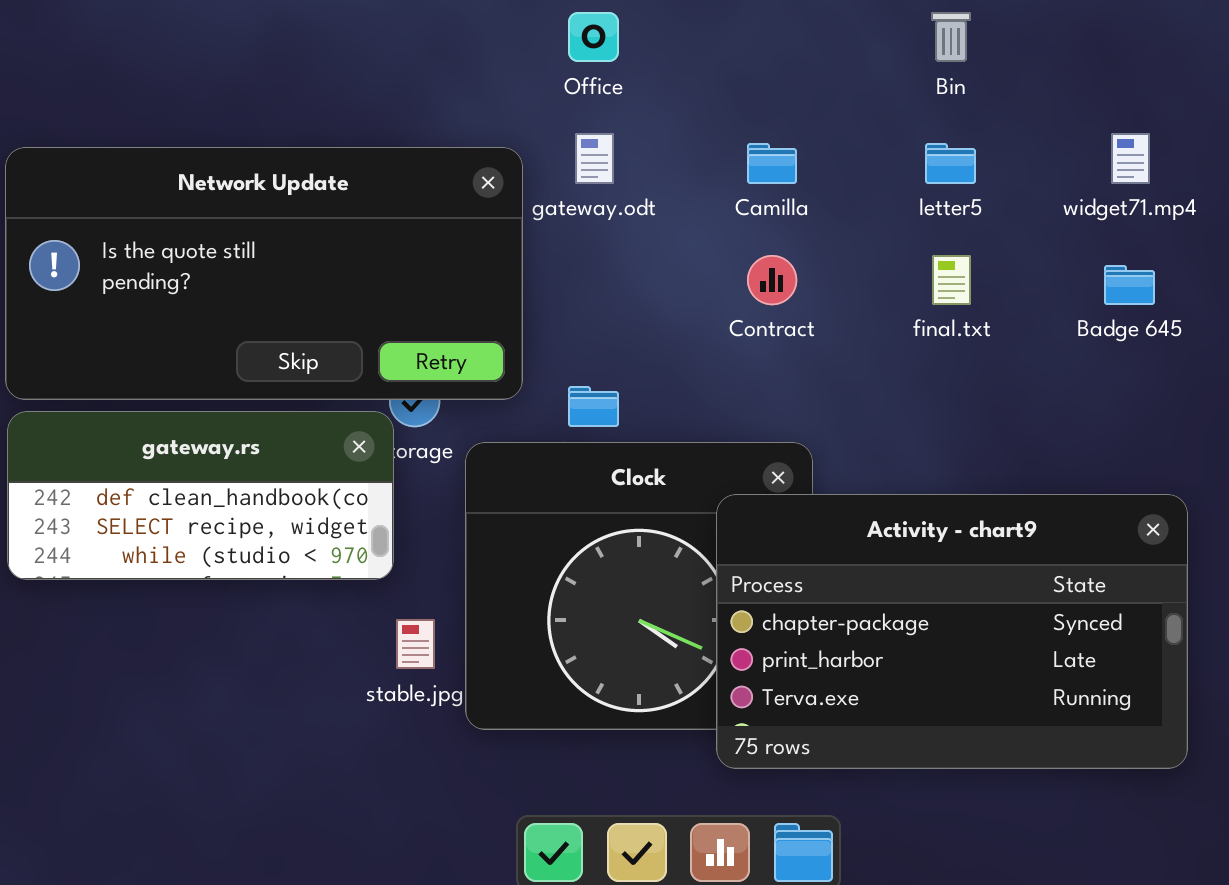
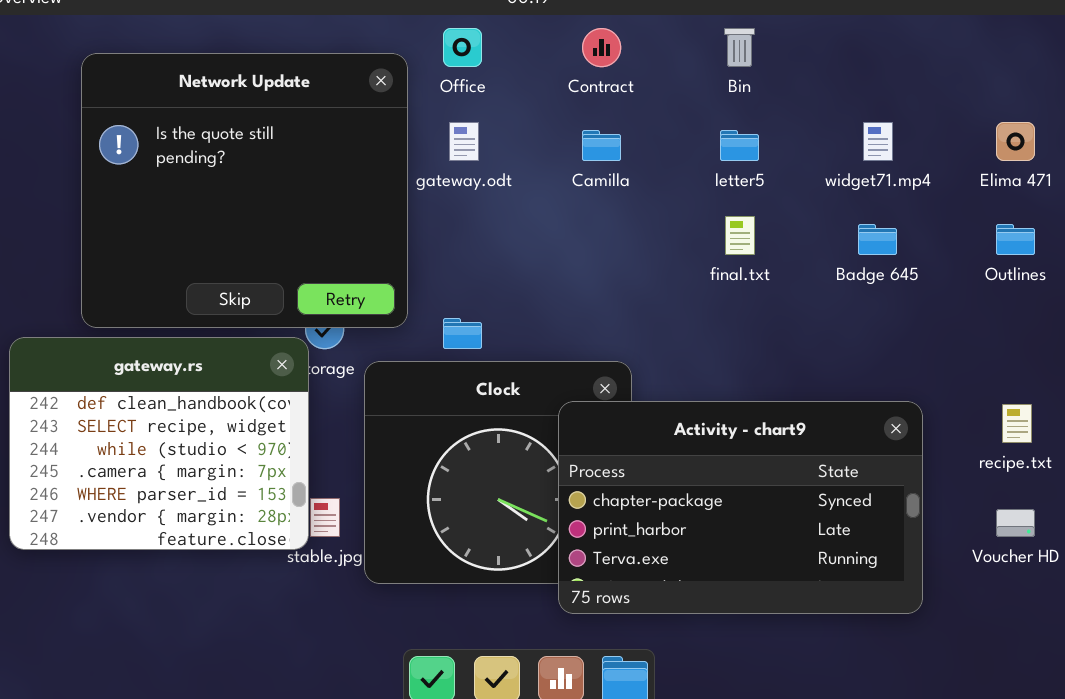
Network Update: [5,147,523,400] -> [81,53,408,328], resized
Contract: [747,255,797,305] -> [582,28,621,67], moved
gateway.rs: [7,411,394,580] -> [9,337,309,550], resized

